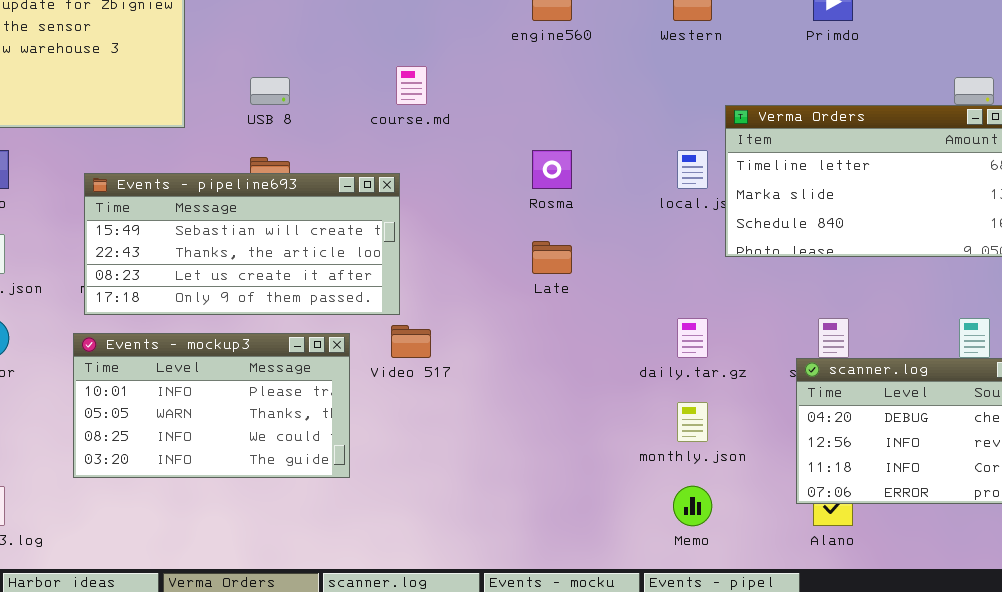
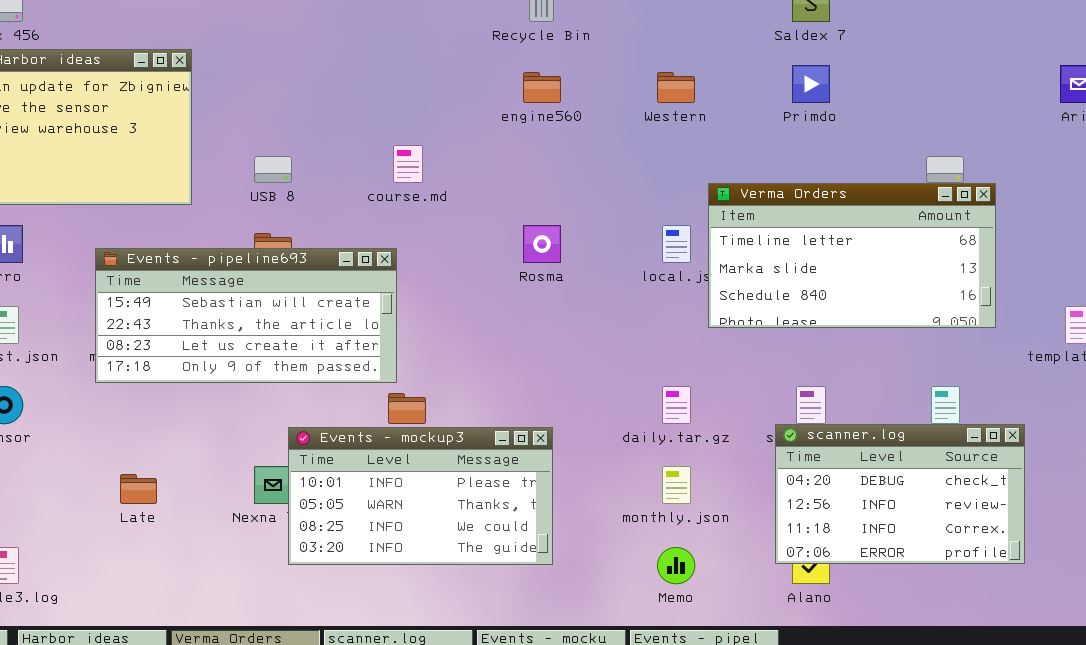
Late: [532,241,572,274] -> [120,474,157,504], moved
Events - mockup3: [73,333,350,478] -> [288,427,553,565], moved

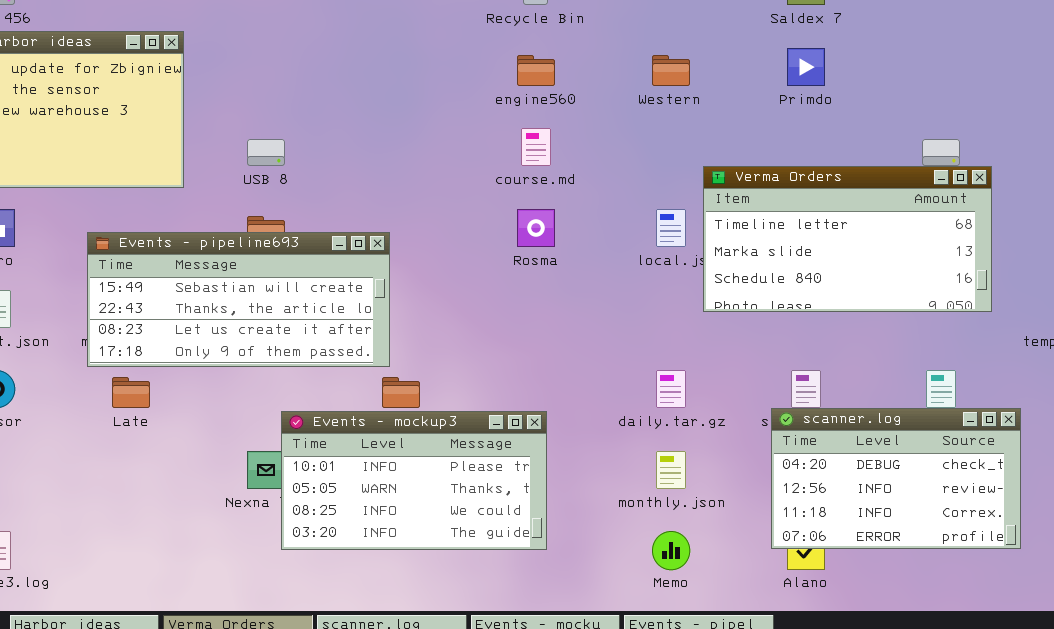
course.md: [393,145,423,183] -> [521,128,551,166], moved
Late: [120,474,157,504] -> [112,377,150,408], moved

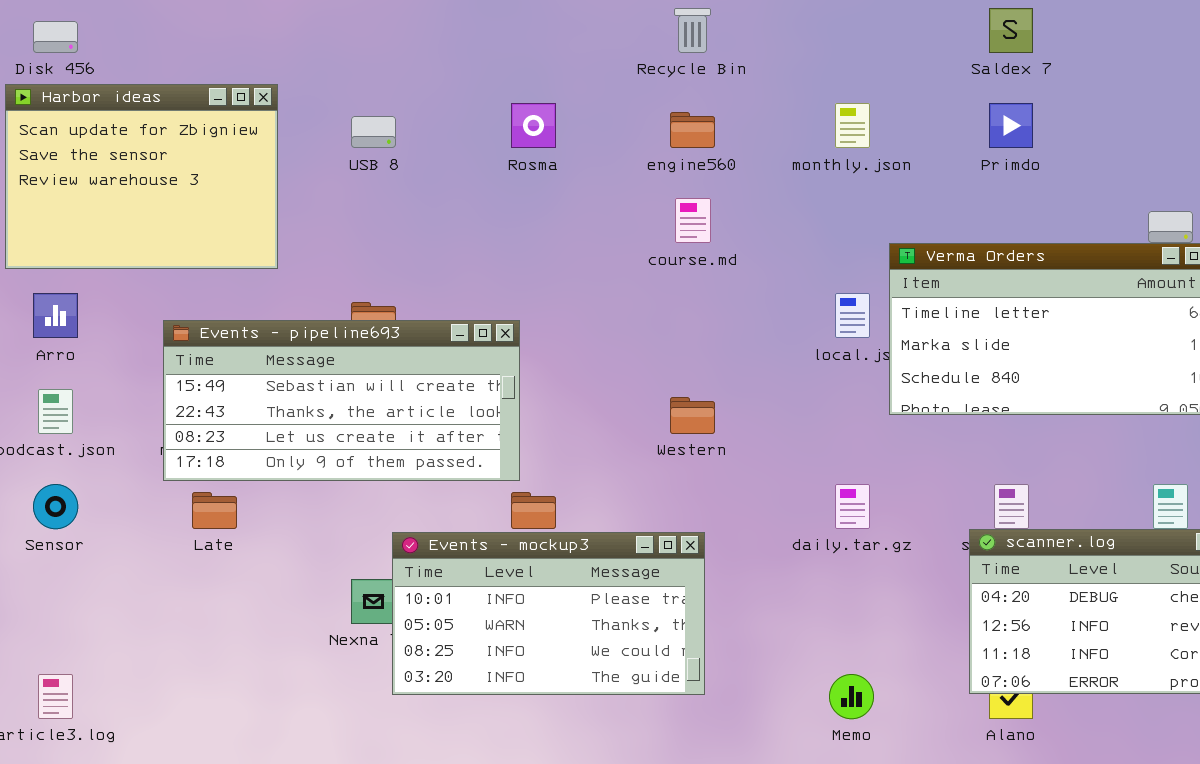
Western: [652,55,690,86] -> [670,397,715,434], moved
USB 8: [247,139,285,166] -> [351,116,396,148], moved
Rosma: [517,209,555,247] -> [511,103,556,148], moved
monthly.json: [656,451,686,489] -> [835,103,870,148], moved

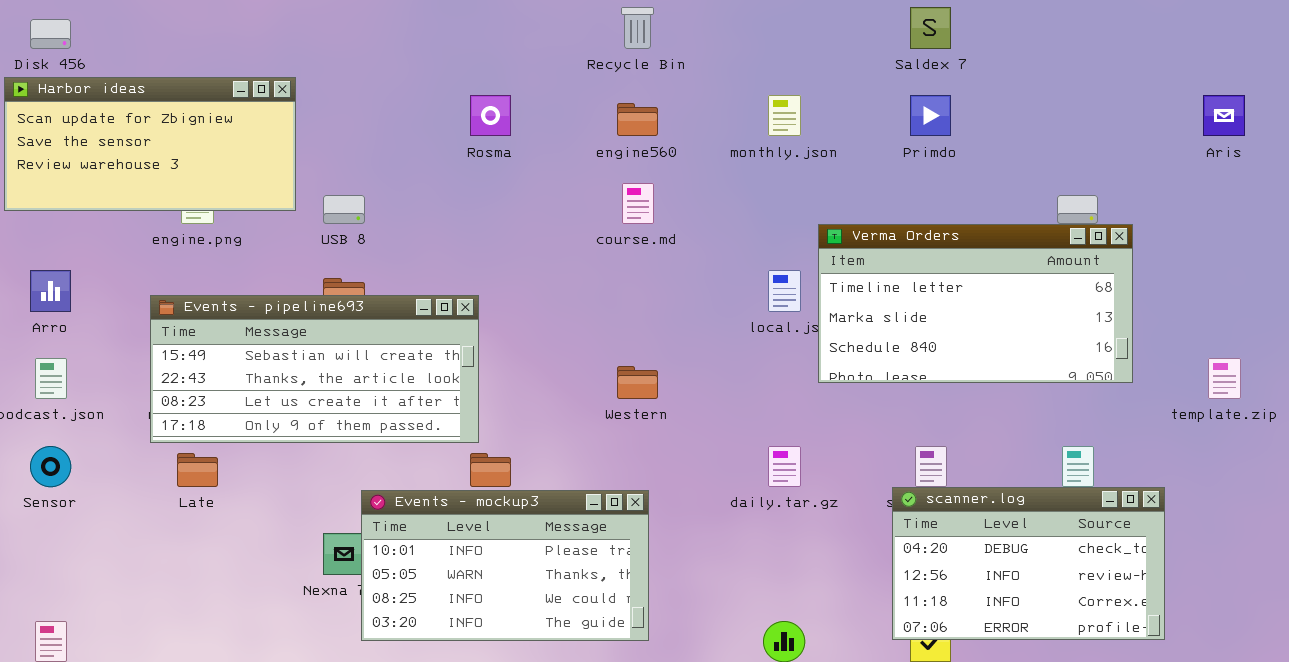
Harbor ideas: [5,84,278,269] -> [4,77,296,211], resized
USB 8: [351,116,396,148] -> [323,195,365,224], moved

